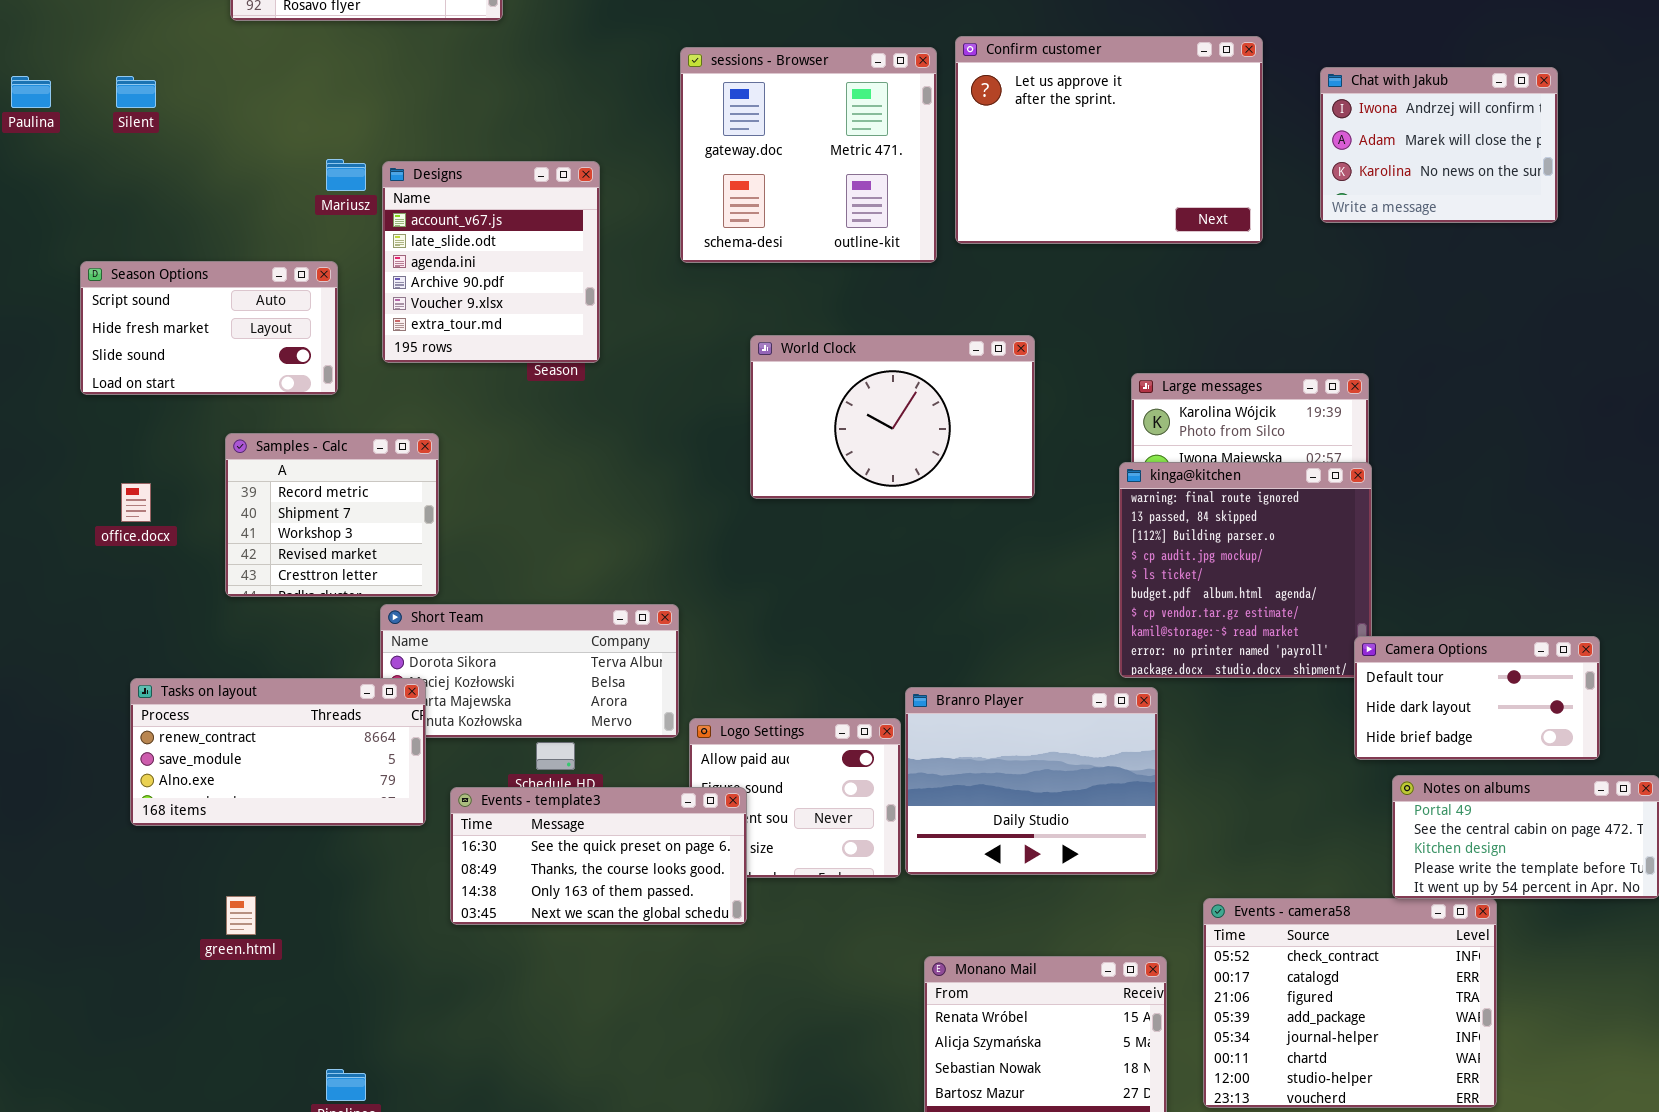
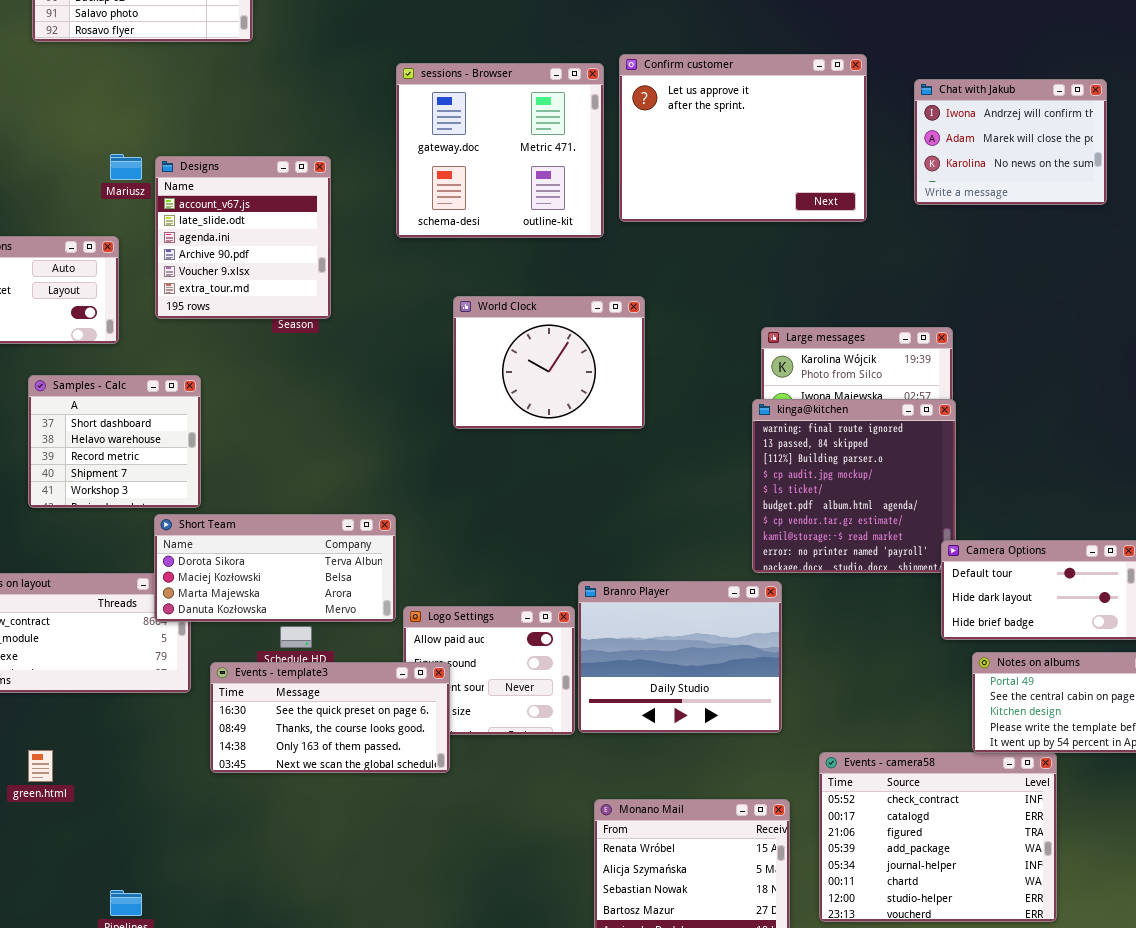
World Clock: [750,335,1035,499] -> [453,296,645,429], resized
Samples - Calc: [225,433,439,597] -> [28,375,201,508], scrolled up 2 rows
Short Team: [380,604,679,738] -> [154,514,396,622], raised

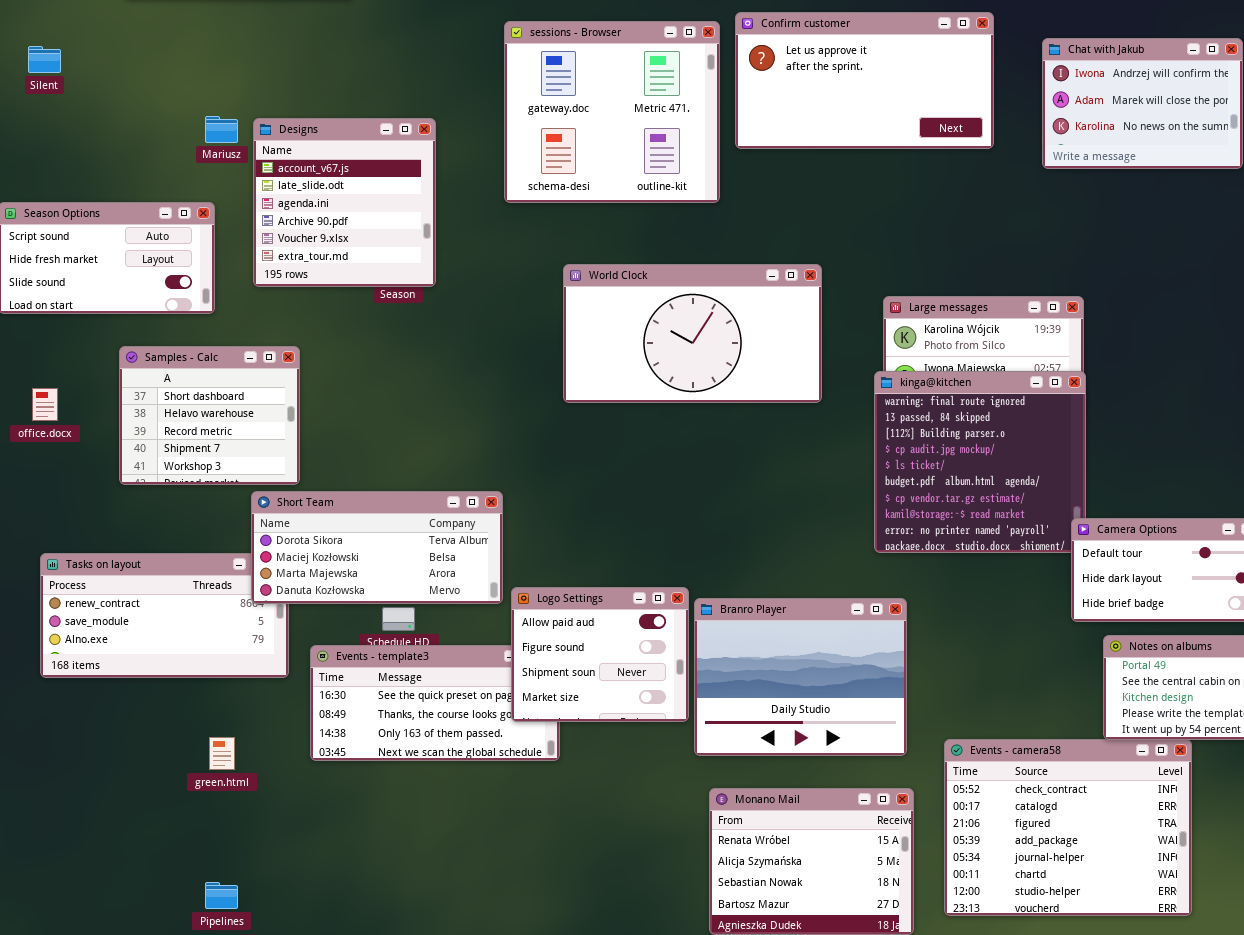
Confirm customer: [619,54,867,222] -> [735,12,994,149], resized
World Clock: [453,296,645,429] -> [563,264,822,403], resized
Branro Player: [578,581,782,733] -> [694,598,907,756], moved
Logo Settings: [403,606,575,735] -> [511,587,689,722], raised
green.html: [28,750,53,782] -> [209,737,235,770], moved

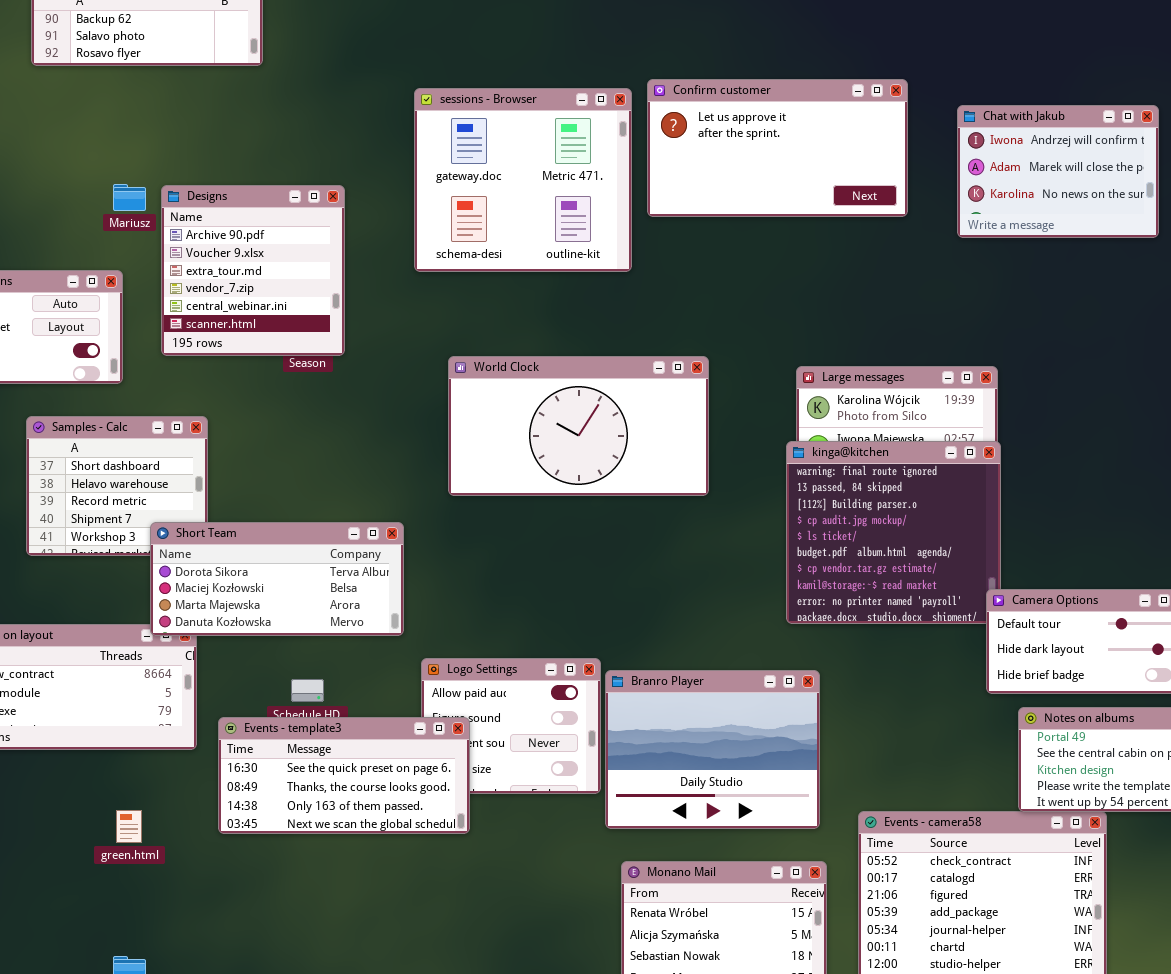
Designs: [253,118,436,287] -> [161,185,345,356], scrolled down 3 rows
World Clock: [563,264,822,403] -> [448,356,709,496], moved
Short Team: [251,491,503,604] -> [150,522,404,636], moved
Events - template3: [310,645,560,761] -> [218,717,470,834], raised

